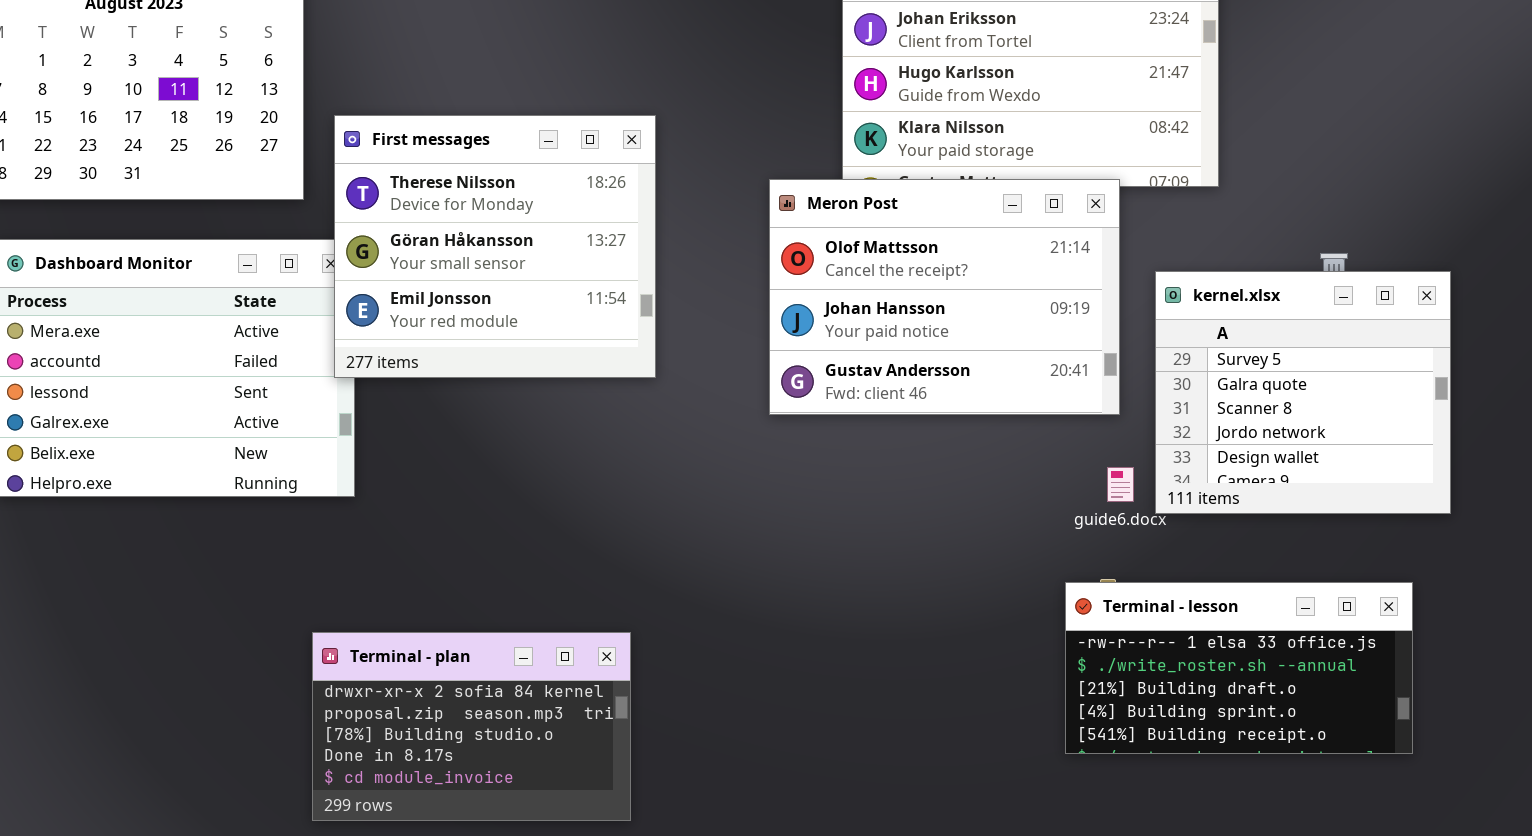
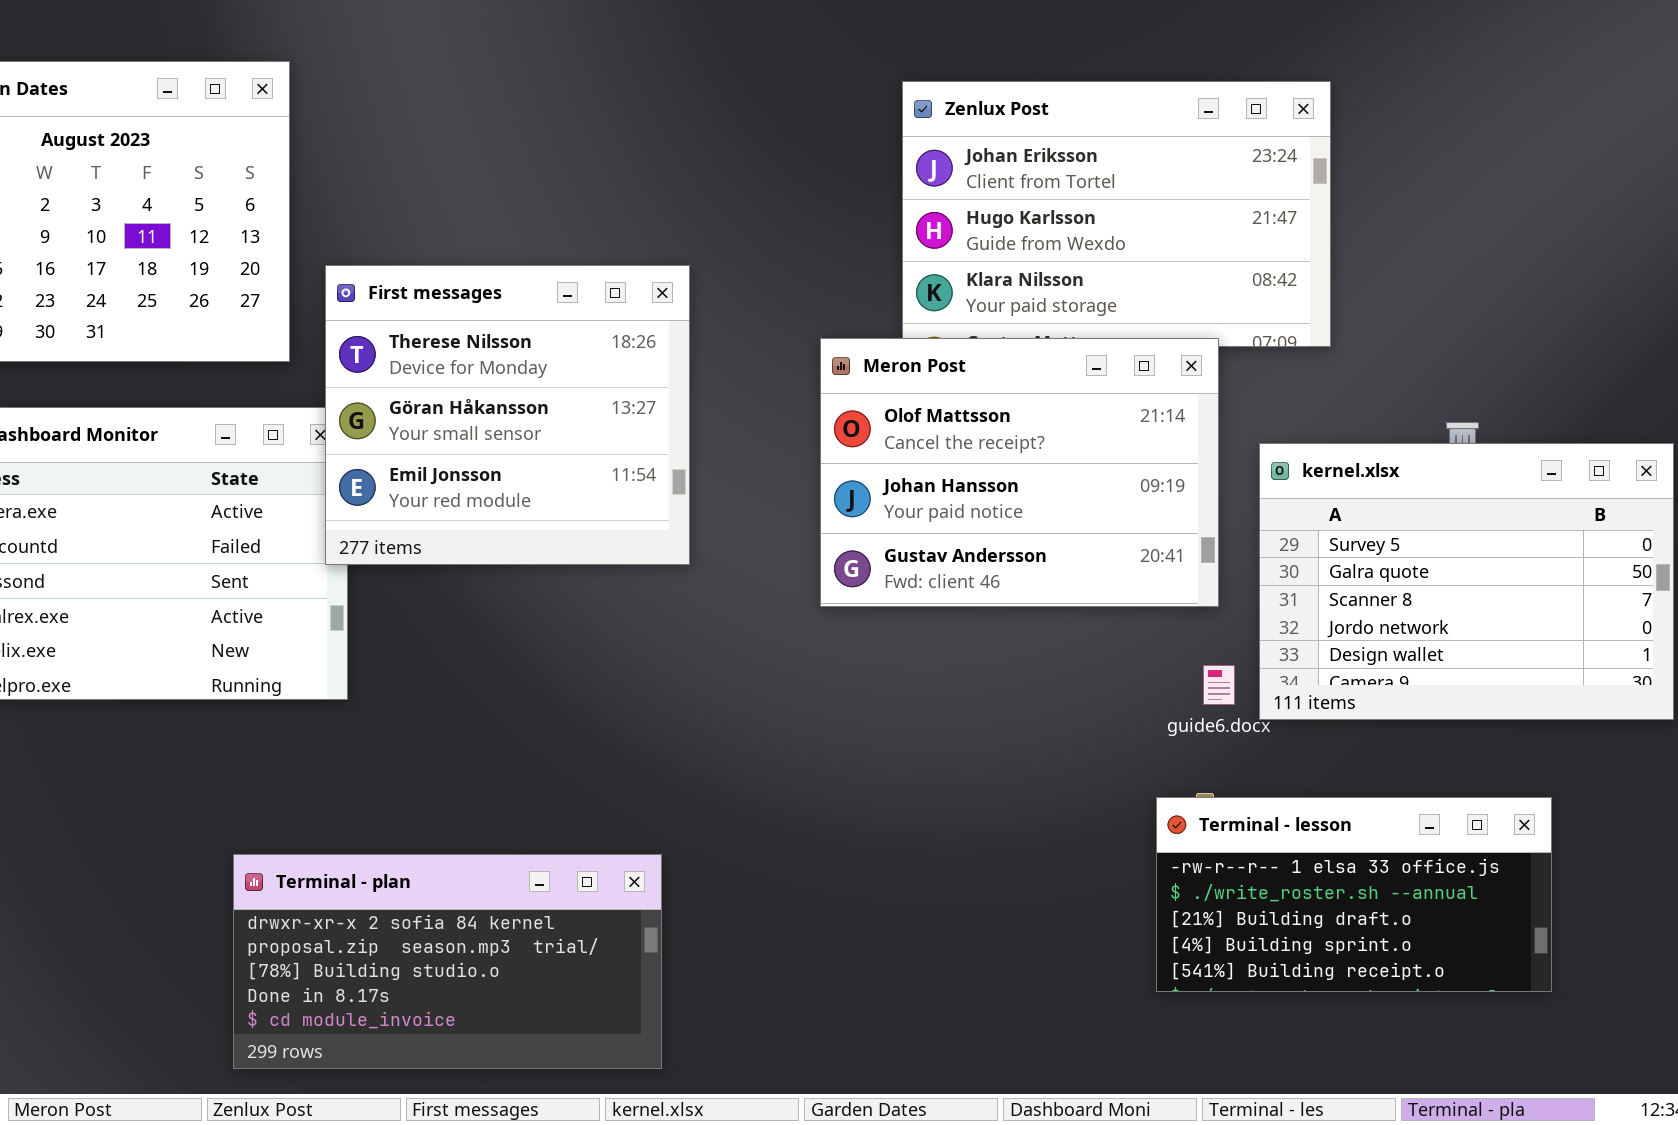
kernel.xlsx: [1155,271,1451,514] -> [1259,443,1674,720], resized
Terminal - plan: [312,632,631,821] -> [233,854,662,1069], resized

